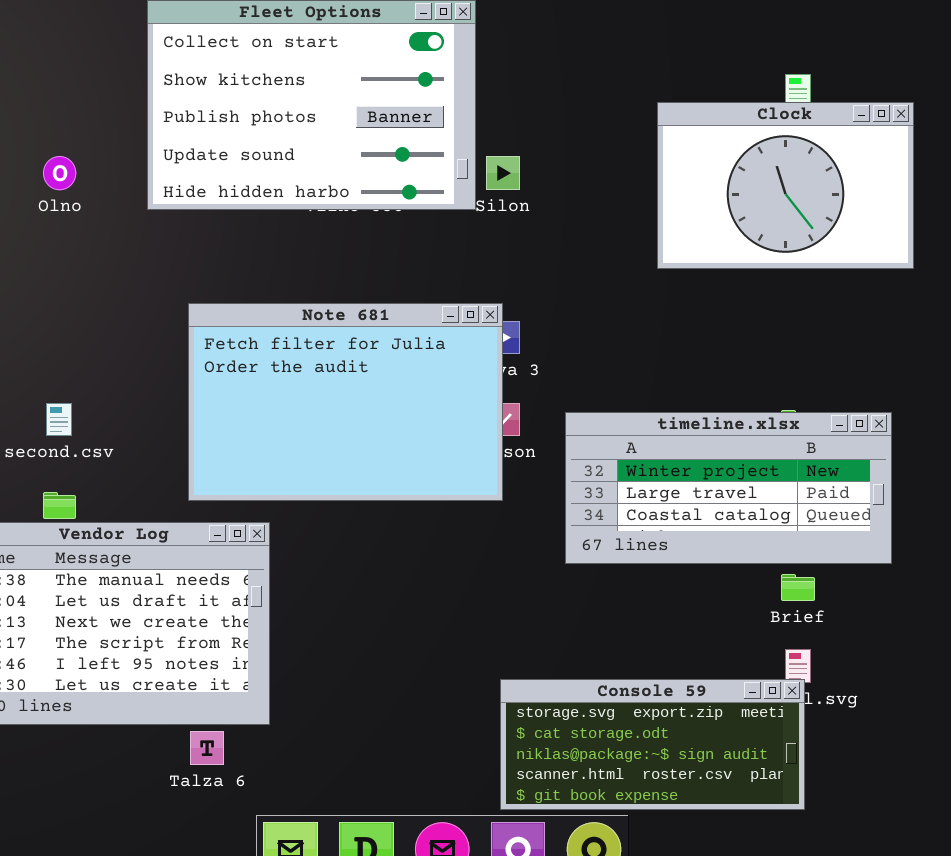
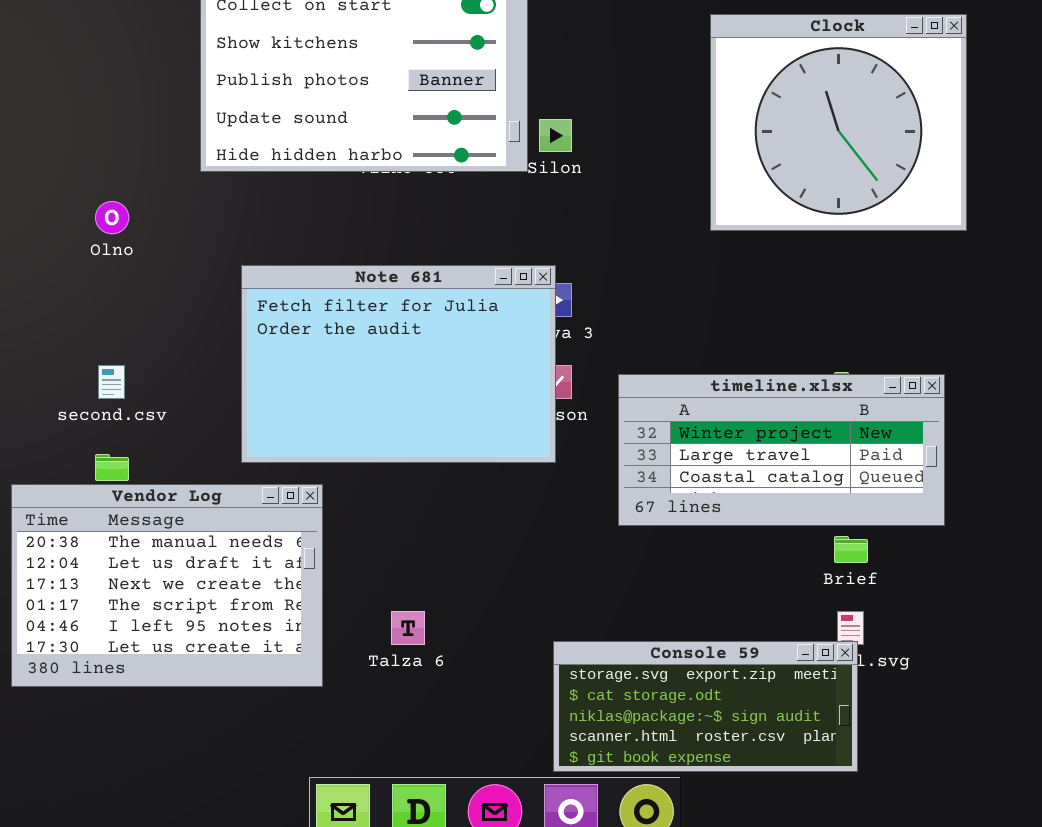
Clock: [657,102,914,269] -> [710,14,967,231], resized
Olno: [43,156,76,190] -> [95,201,129,234], moved
Talza 6: [190,731,224,765] -> [391,611,425,645], moved

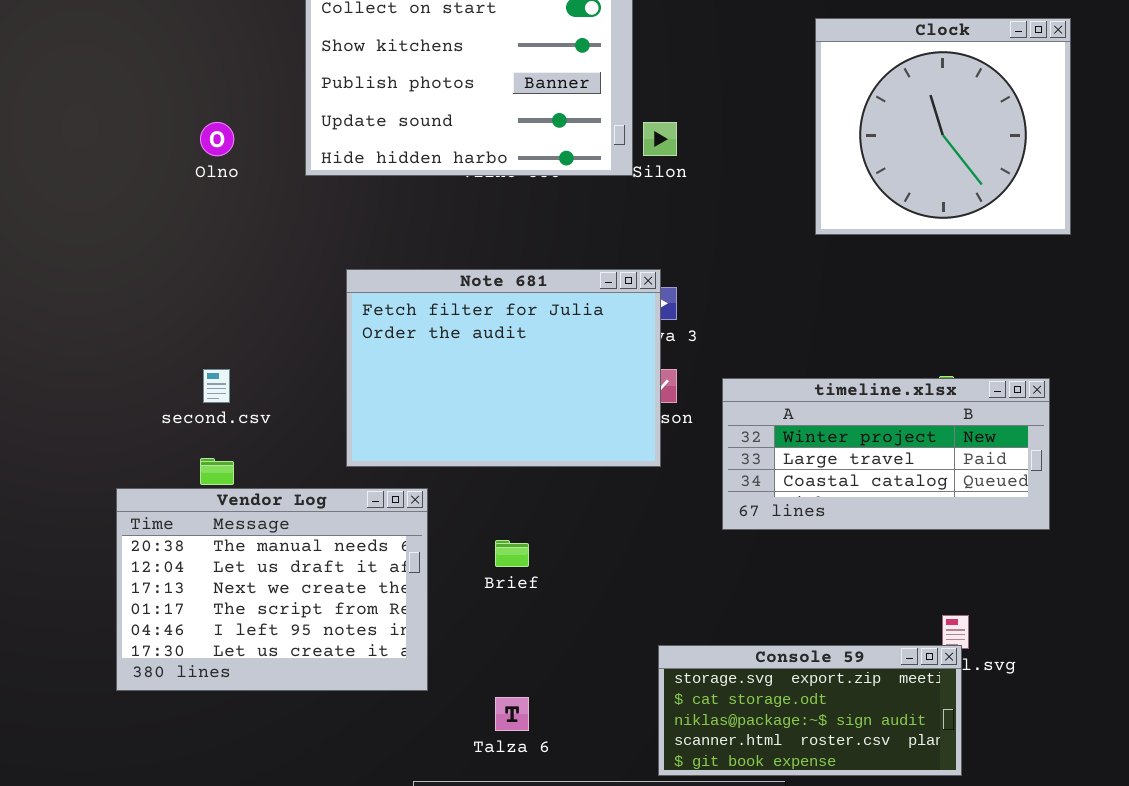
Olno: [95,201,129,234] -> [200,122,234,156], moved
Brief: [834,536,868,563] -> [495,540,529,567], moved
Talza 6: [391,611,425,645] -> [495,697,529,731], moved

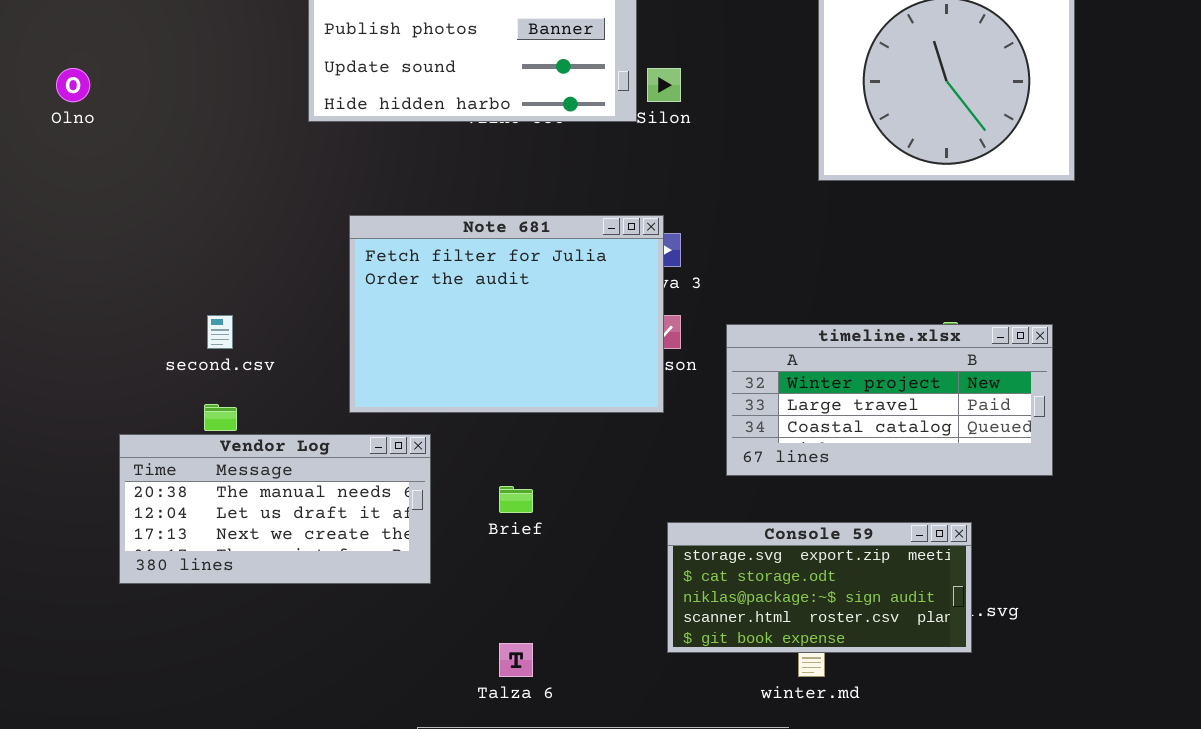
Olno: [200,122,234,156] -> [56,68,90,102], moved
Vendor Log: [116,488,428,691] -> [119,434,431,584], resized
Console 59: [658,645,962,776] -> [667,522,972,653], moved

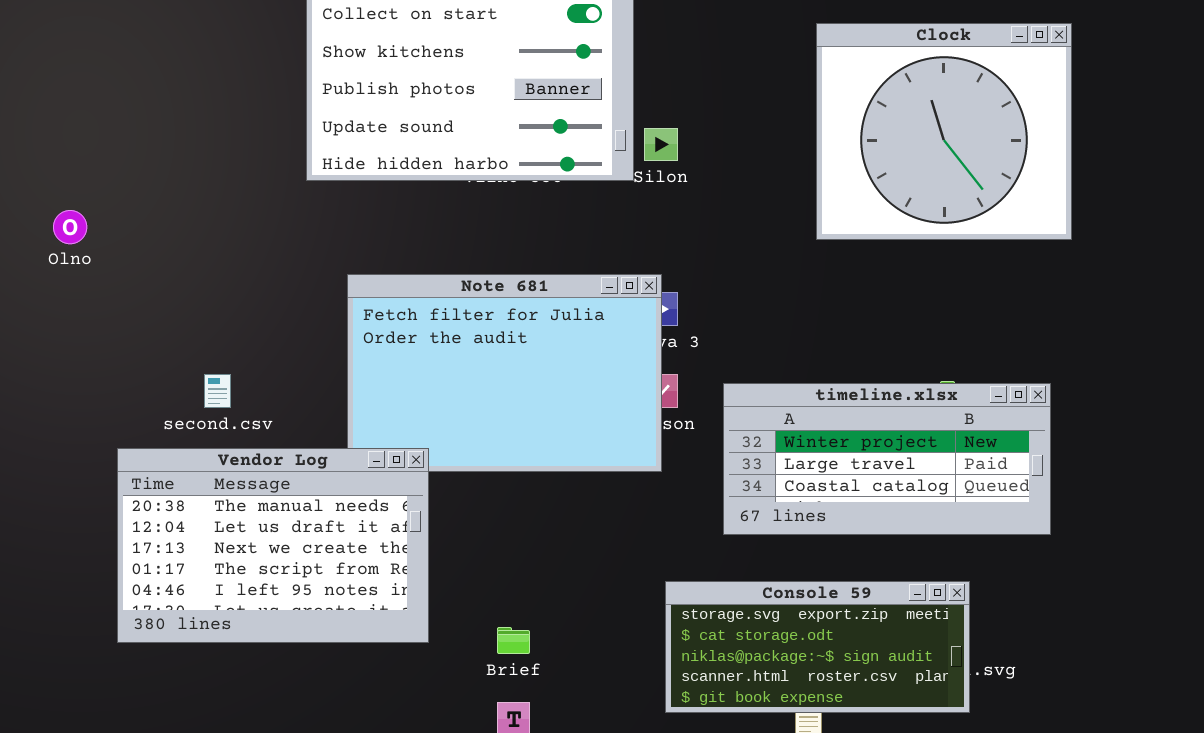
Olno: [56,68,90,102] -> [53,210,87,244], moved
Vendor Log: [119,434,431,584] -> [117,448,429,643], resized
Brief: [499,486,533,513] -> [497,627,530,654], moved

